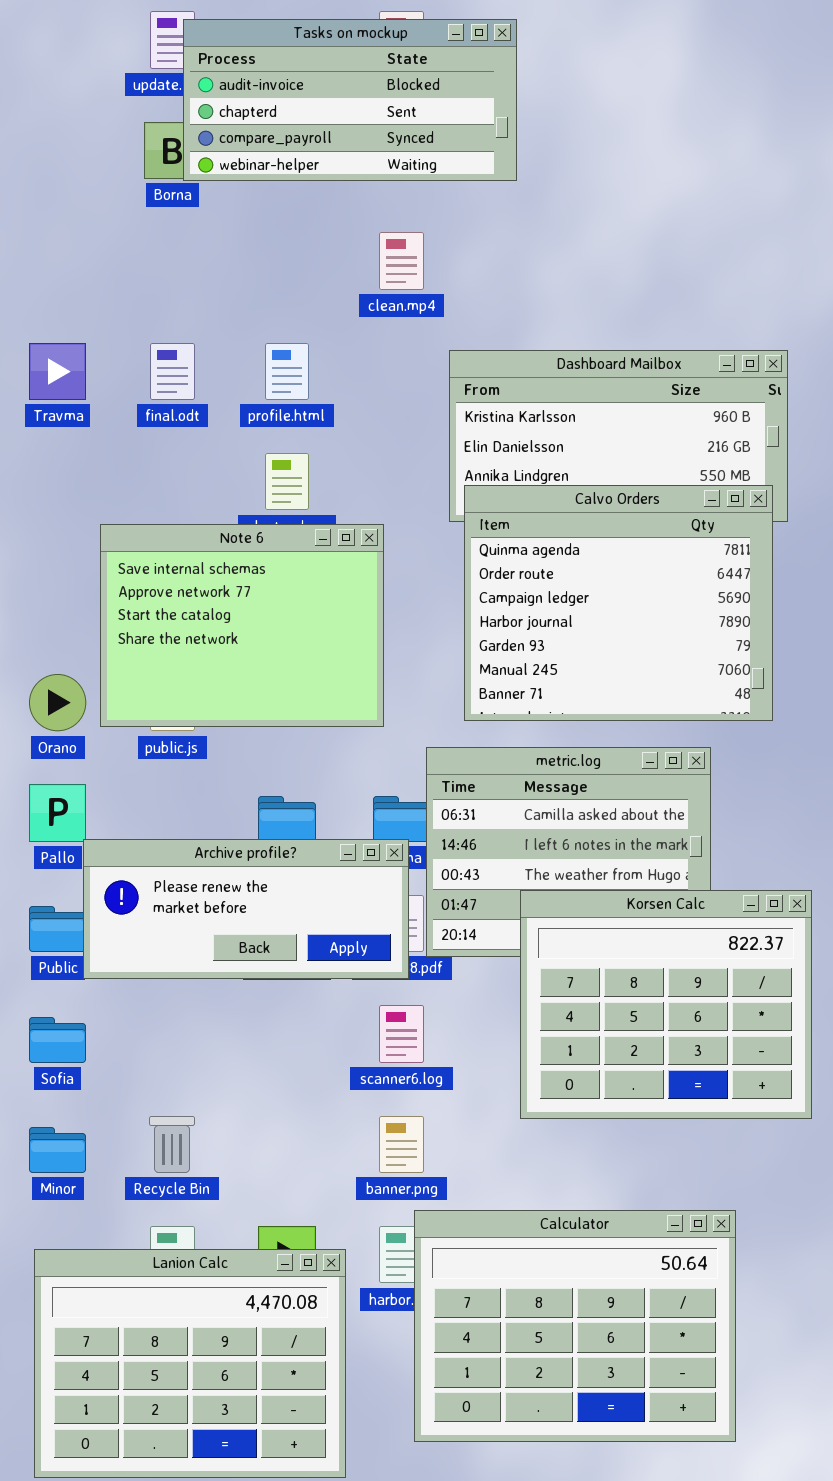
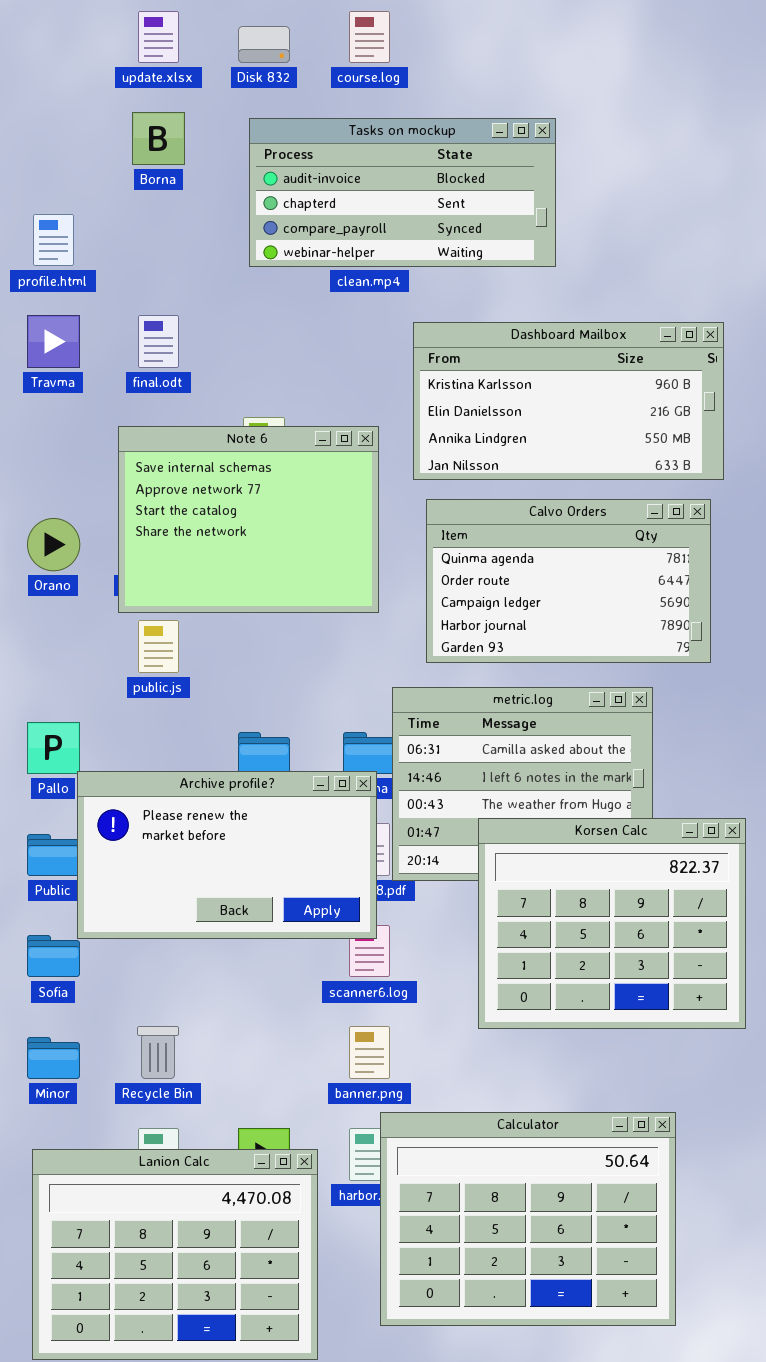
Tasks on mockup: [183,19,517,181] -> [249,118,556,267], moved
profile.html: [265,343,309,400] -> [33,214,74,266], moved
Calvo Orders: [464,485,773,721] -> [426,499,711,663], resized
Note 6: [100,524,384,727] -> [118,426,379,613], moved
Orano: [29,674,86,731] -> [27,518,80,571], moved
Archive profile?: [83,839,409,979] -> [77,771,377,939], resized

